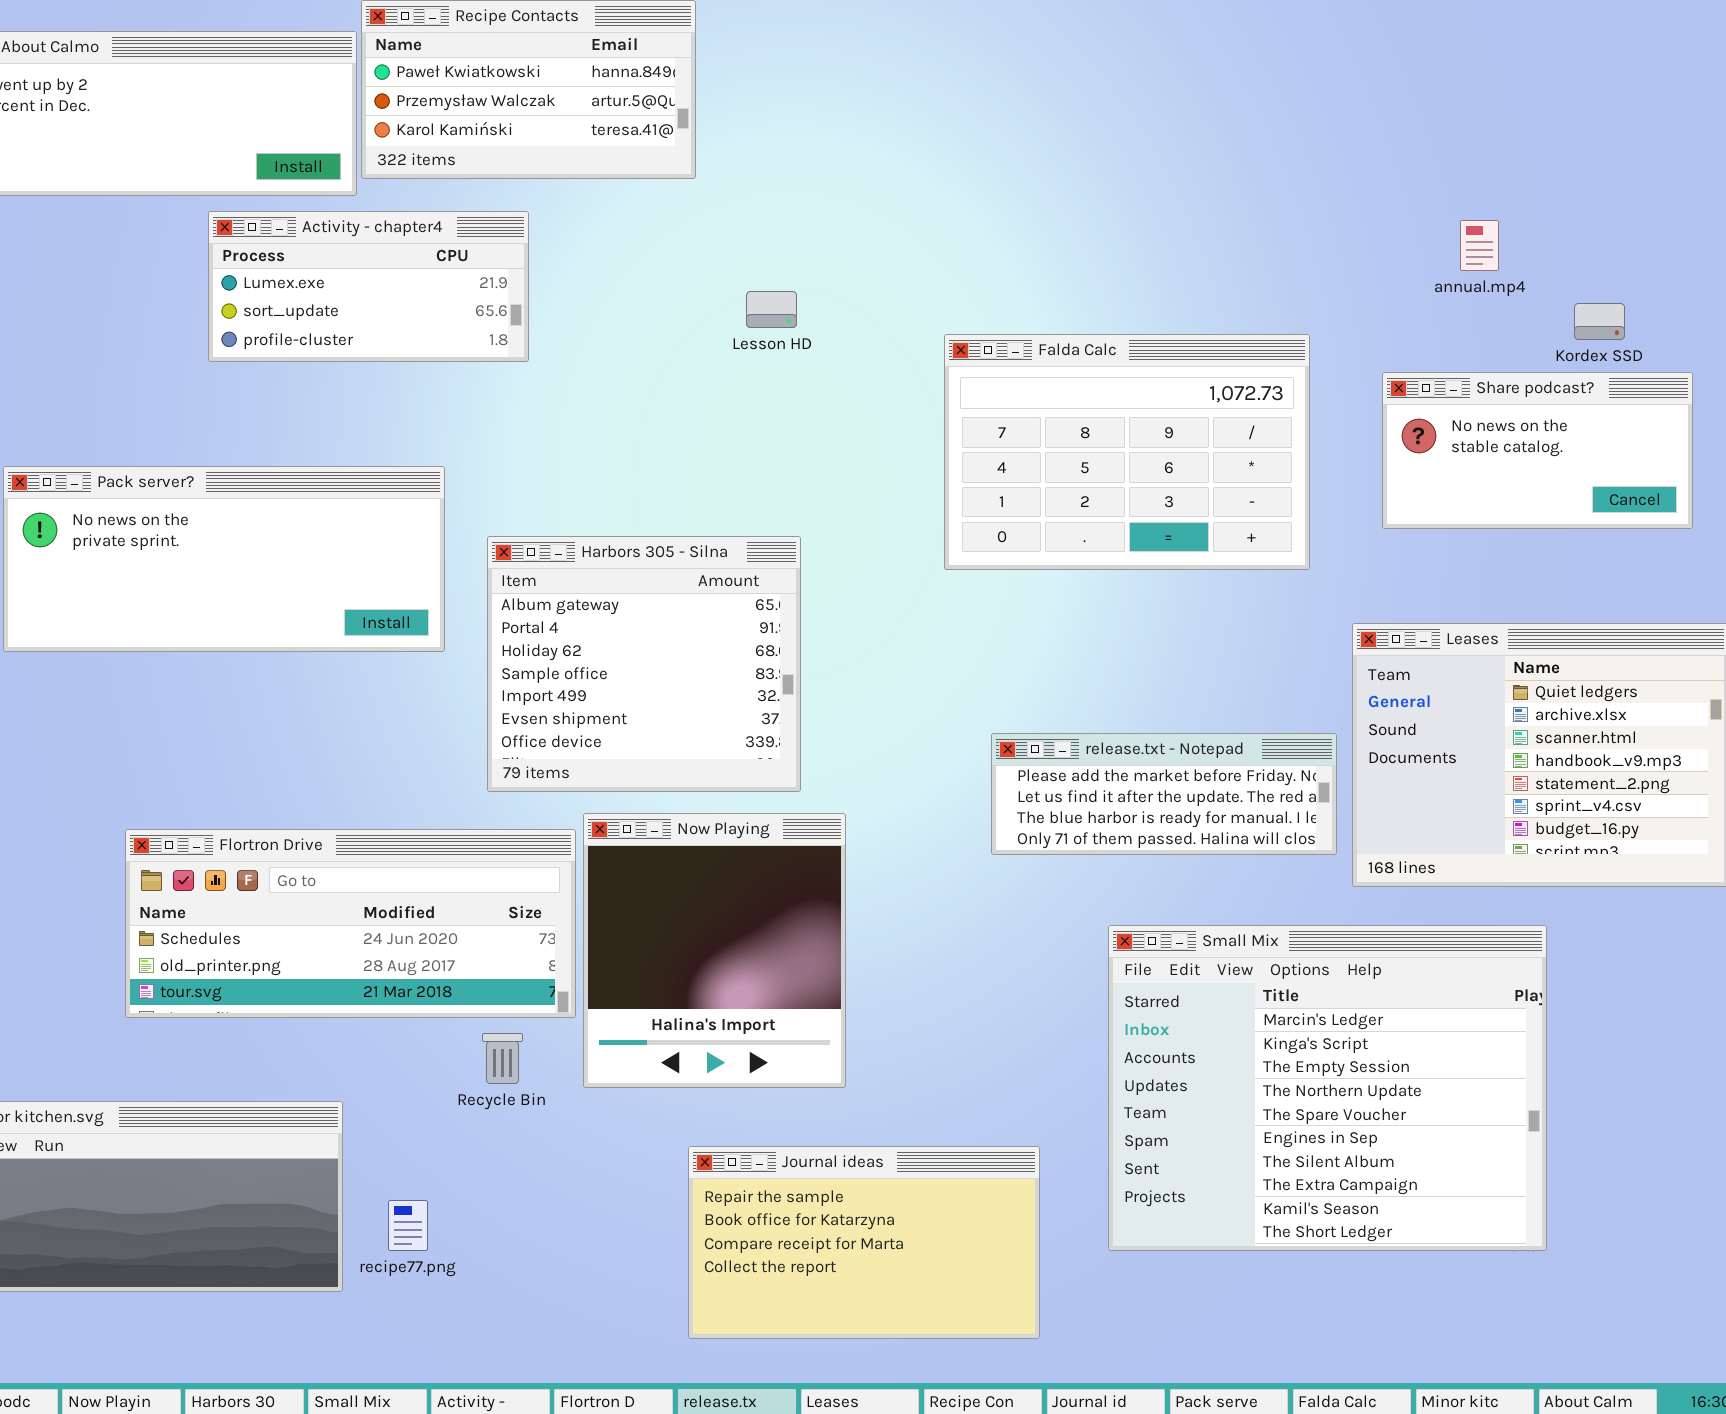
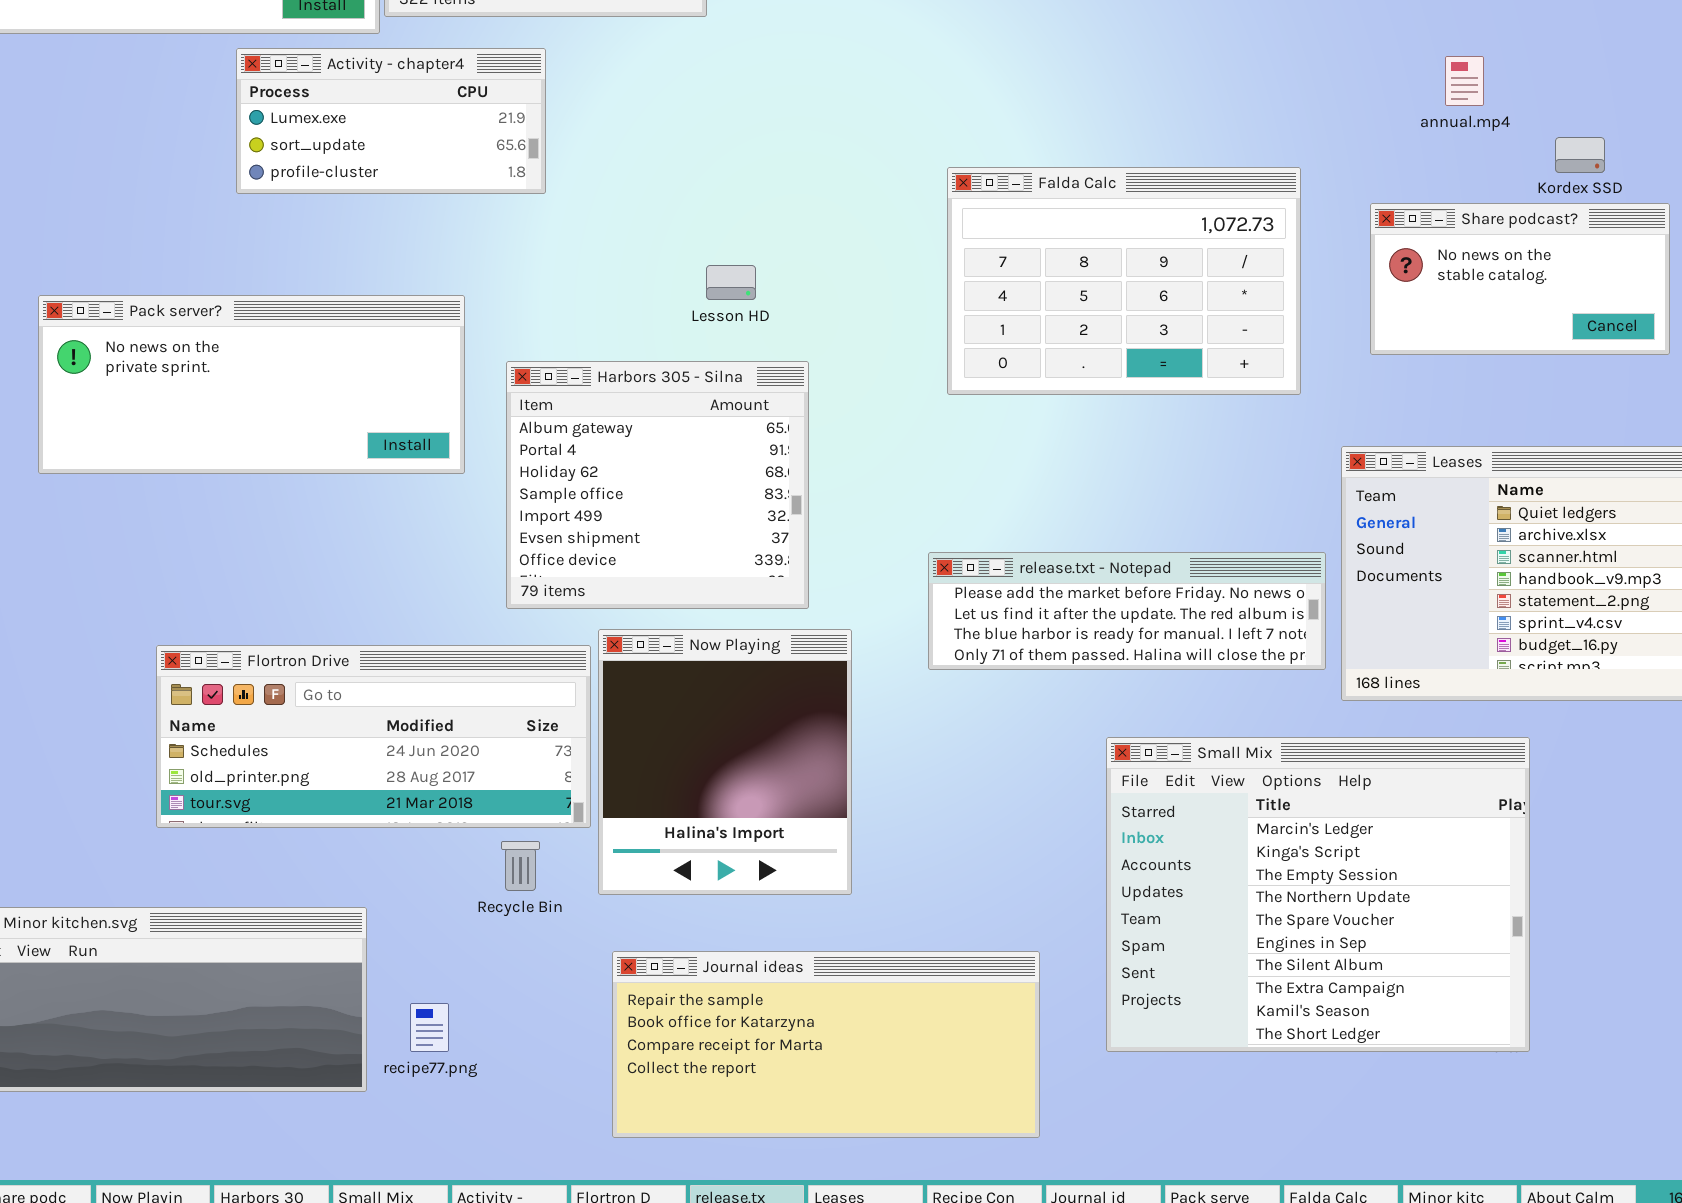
Lesson HD: [746,291,797,328] -> [706,265,756,300], moved
release.txt - Notepad: [991,733,1337,855] -> [928,552,1326,670], resized
Journal ideas: [688,1146,1040,1339] -> [612,951,1040,1138], resized

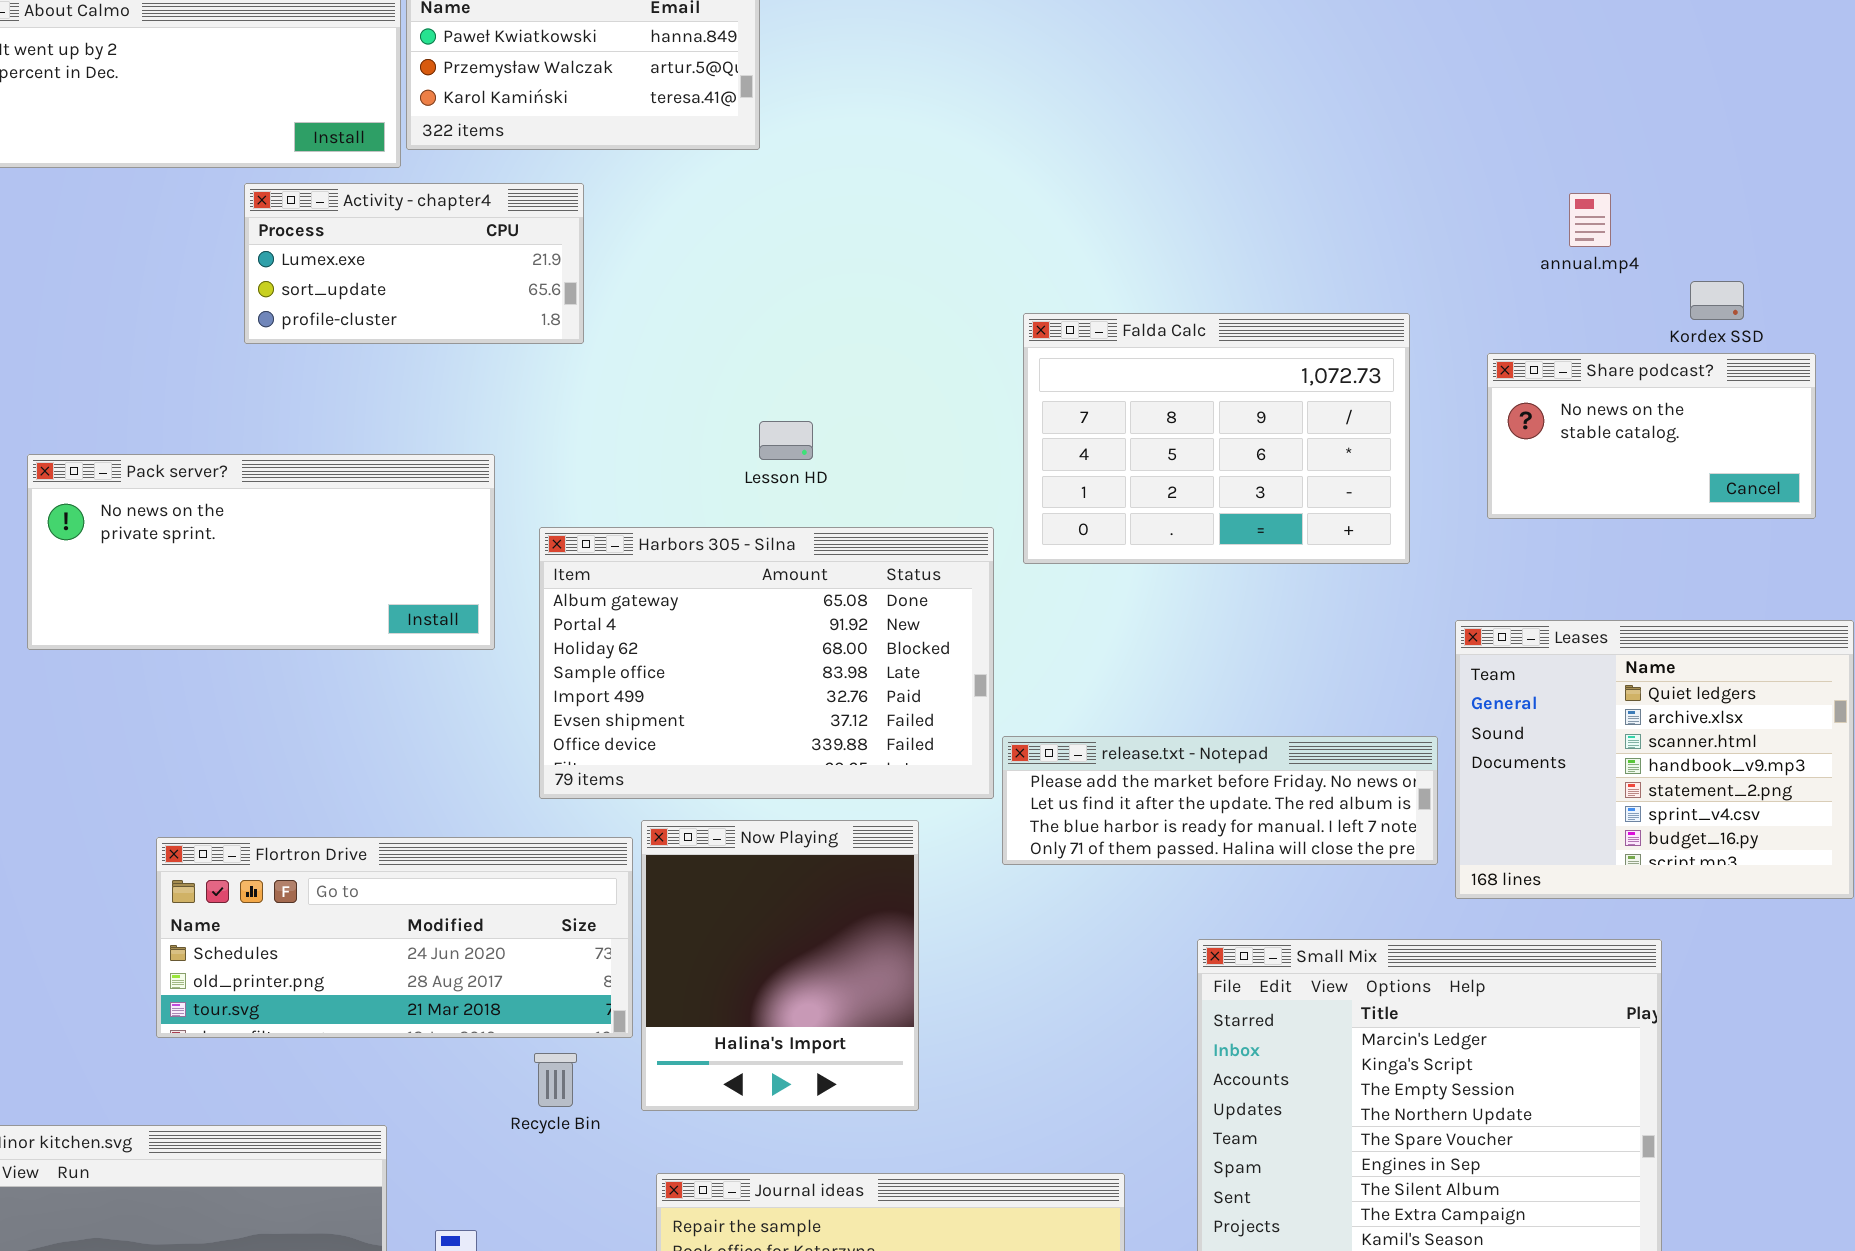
Harbors 305 - Silna: [506,361,809,609] -> [539,527,994,799], resized

